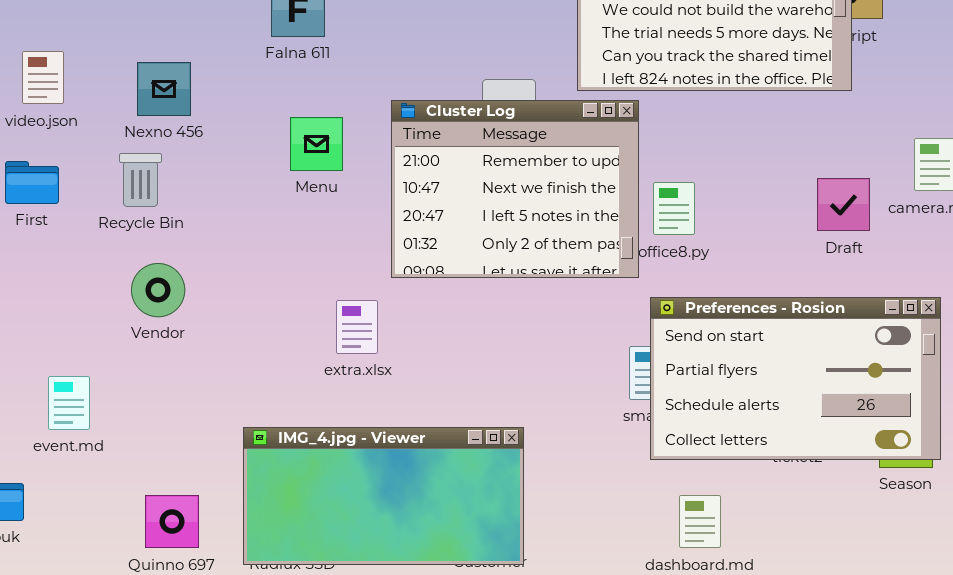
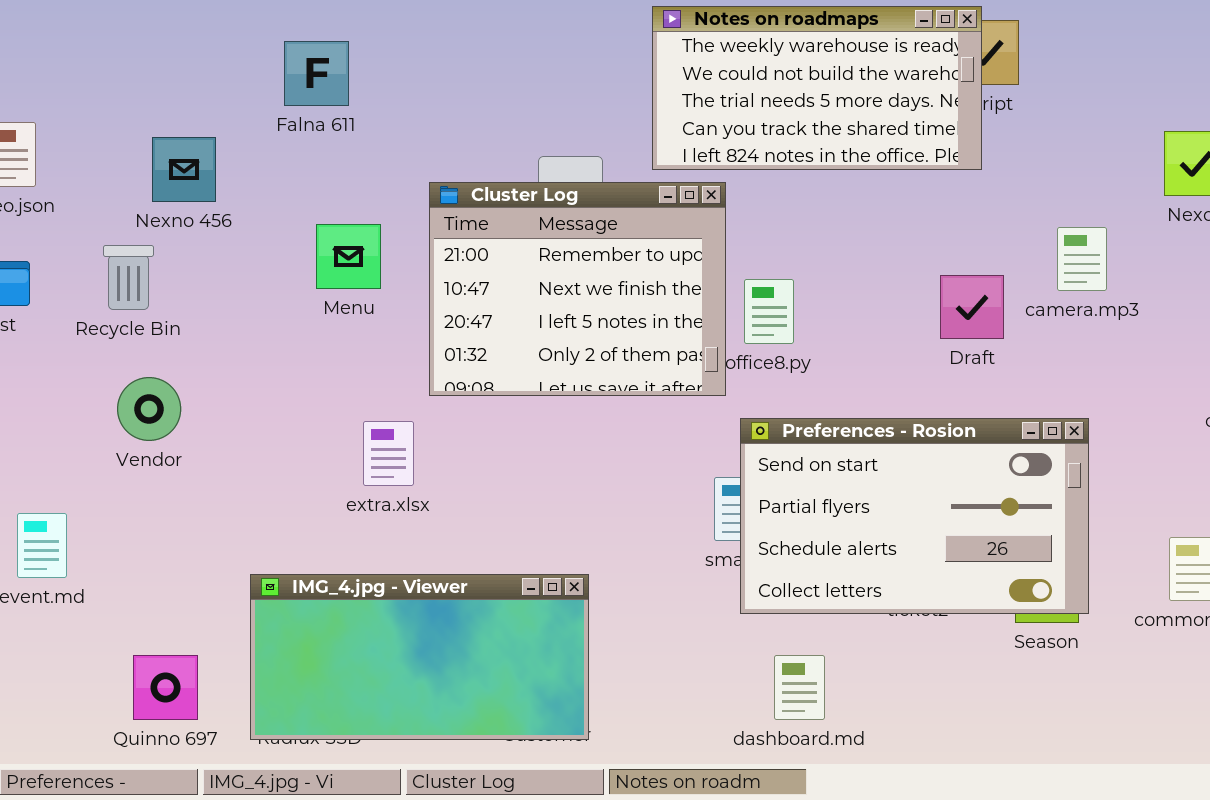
Nexno 456: [137,62,191,116] -> [152,137,216,202], moved
Menu: [290,117,343,171] -> [316,224,381,289], moved

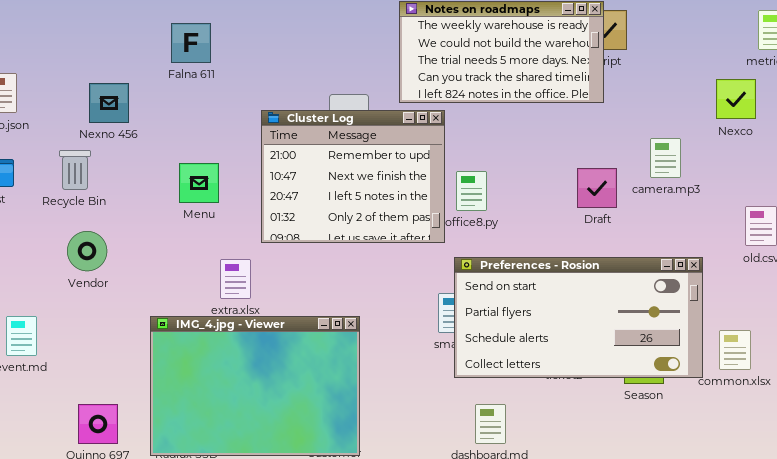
Menu: [316,224,381,289] -> [179,163,219,203], moved
Preferences - Rosion: [740,418,1089,614] -> [454,257,703,378], resized
IMG_4.jpg - Viewer: [250,574,589,740] -> [150,316,360,456], resized

